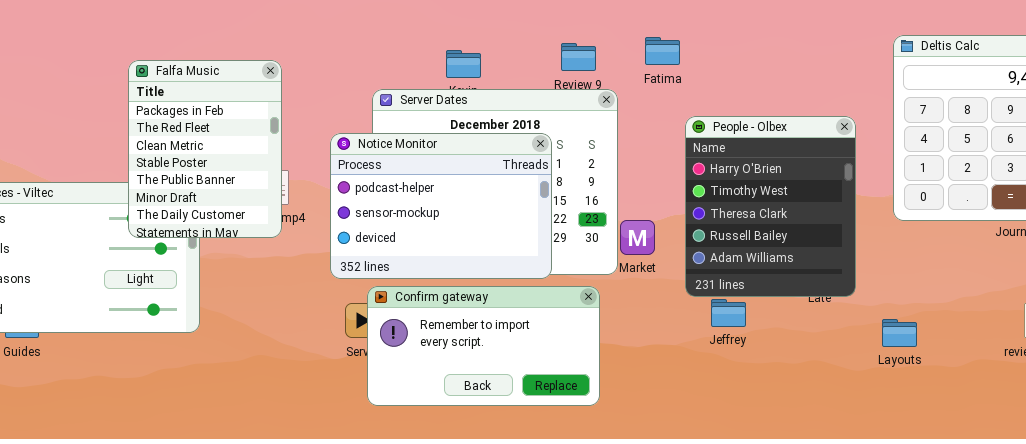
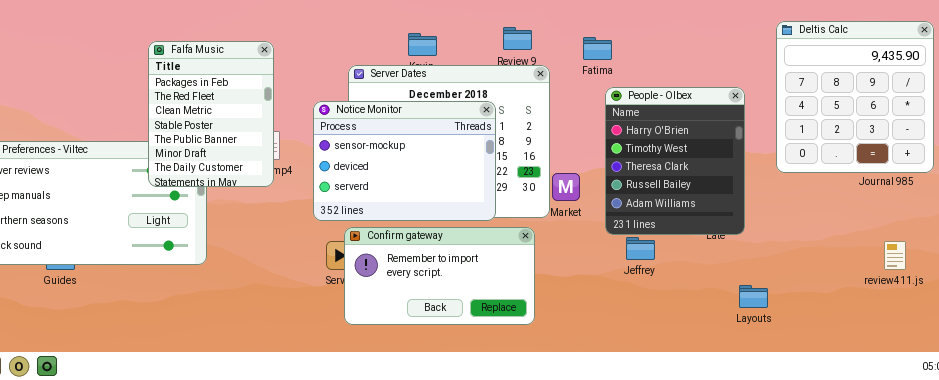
Fatima: [645,37,680,65] -> [583,37,612,60], moved
Notice Monitor: [330,133,552,279] -> [313,101,496,221], scrolled down 1 row
Layouts: [882,319,917,347] -> [739,285,768,308], moved

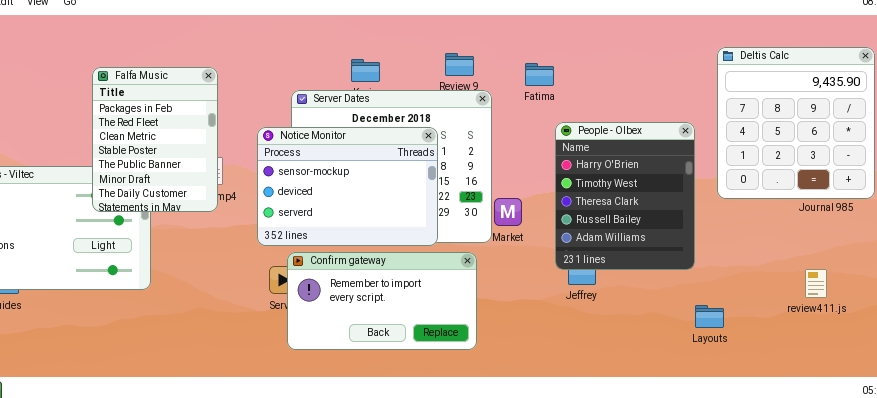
People - Olbex: [605,87,745,235] -> [555,122,695,270], moved
review411.js: [884,241,906,270] -> [805,269,827,298], moved
Layouts: [739,285,768,308] -> [695,305,724,328], moved

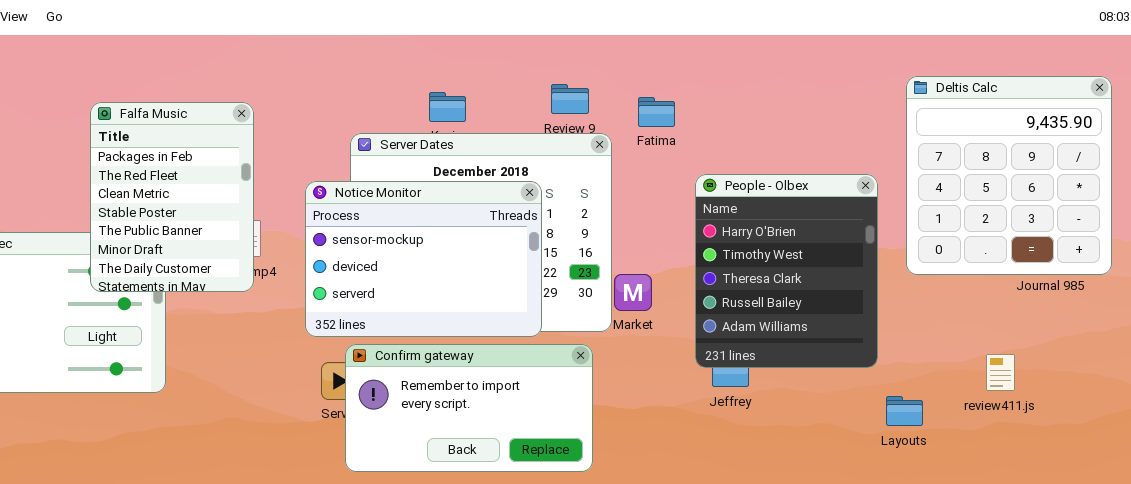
Fatima: [525,63,554,86] -> [638,97,675,127], moved
review411.js: [805,269,827,298] -> [986,354,1015,391], moved
Layouts: [695,305,724,328] -> [886,396,923,426], moved

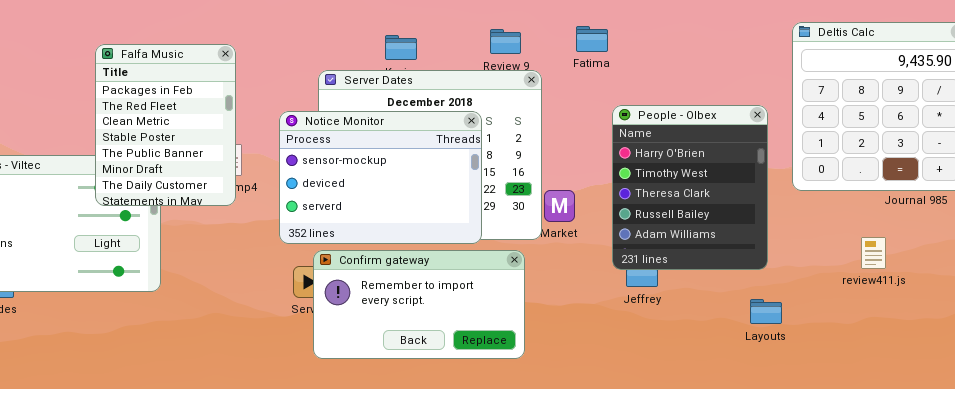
Fatima: [638,97,675,127] -> [576,26,608,52], moved
review411.js: [986,354,1015,391] -> [861,237,886,269], moved
Layouts: [886,396,923,426] -> [750,299,782,324], moved

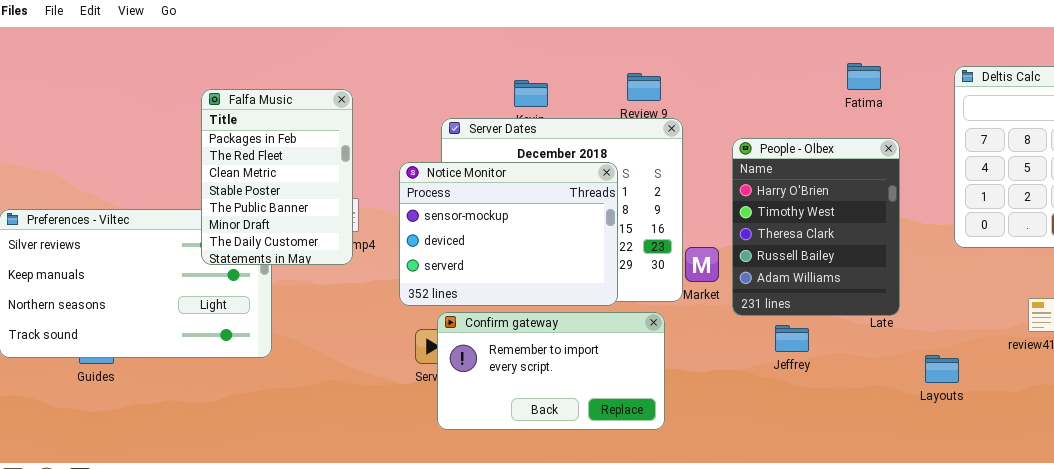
Fatima: [576,26,608,52] -> [847,63,881,90], moved
People - Olbex: [612,105,768,270] -> [732,138,900,316], moved
Layouts: [750,299,782,324] -> [925,355,959,383], moved

